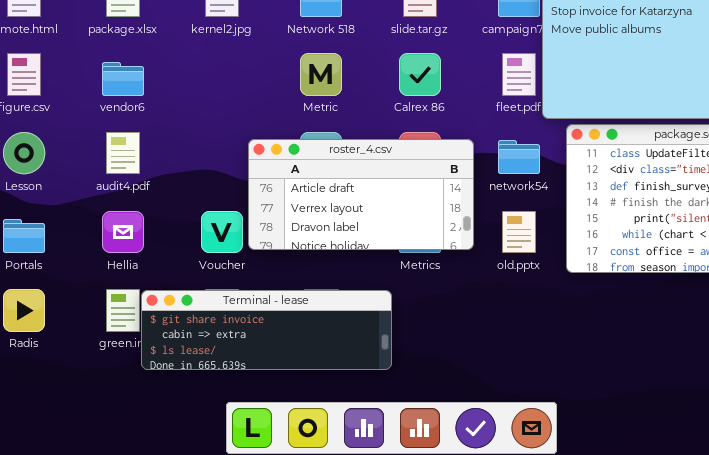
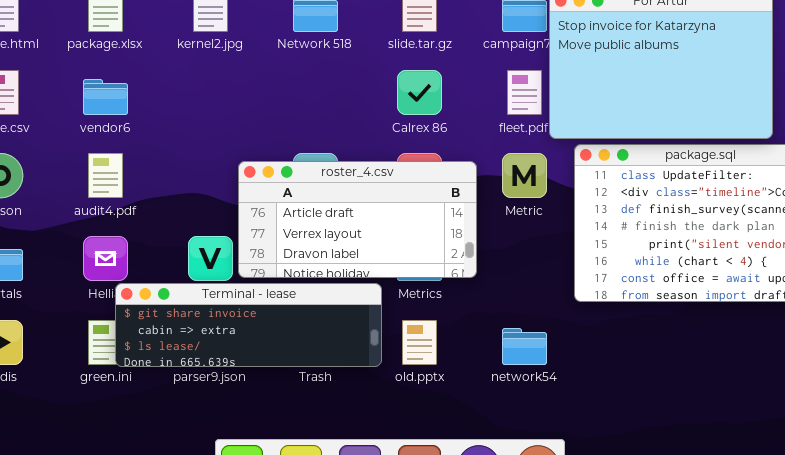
Metric: [300,53,342,96] -> [502,153,547,198], moved
network54: [498,140,540,174] -> [502,328,547,365], moved
old.pptx: [502,211,536,253] -> [402,320,437,365], moved
Terminal - lease: [141,290,392,370] -> [115,283,382,367], moved

